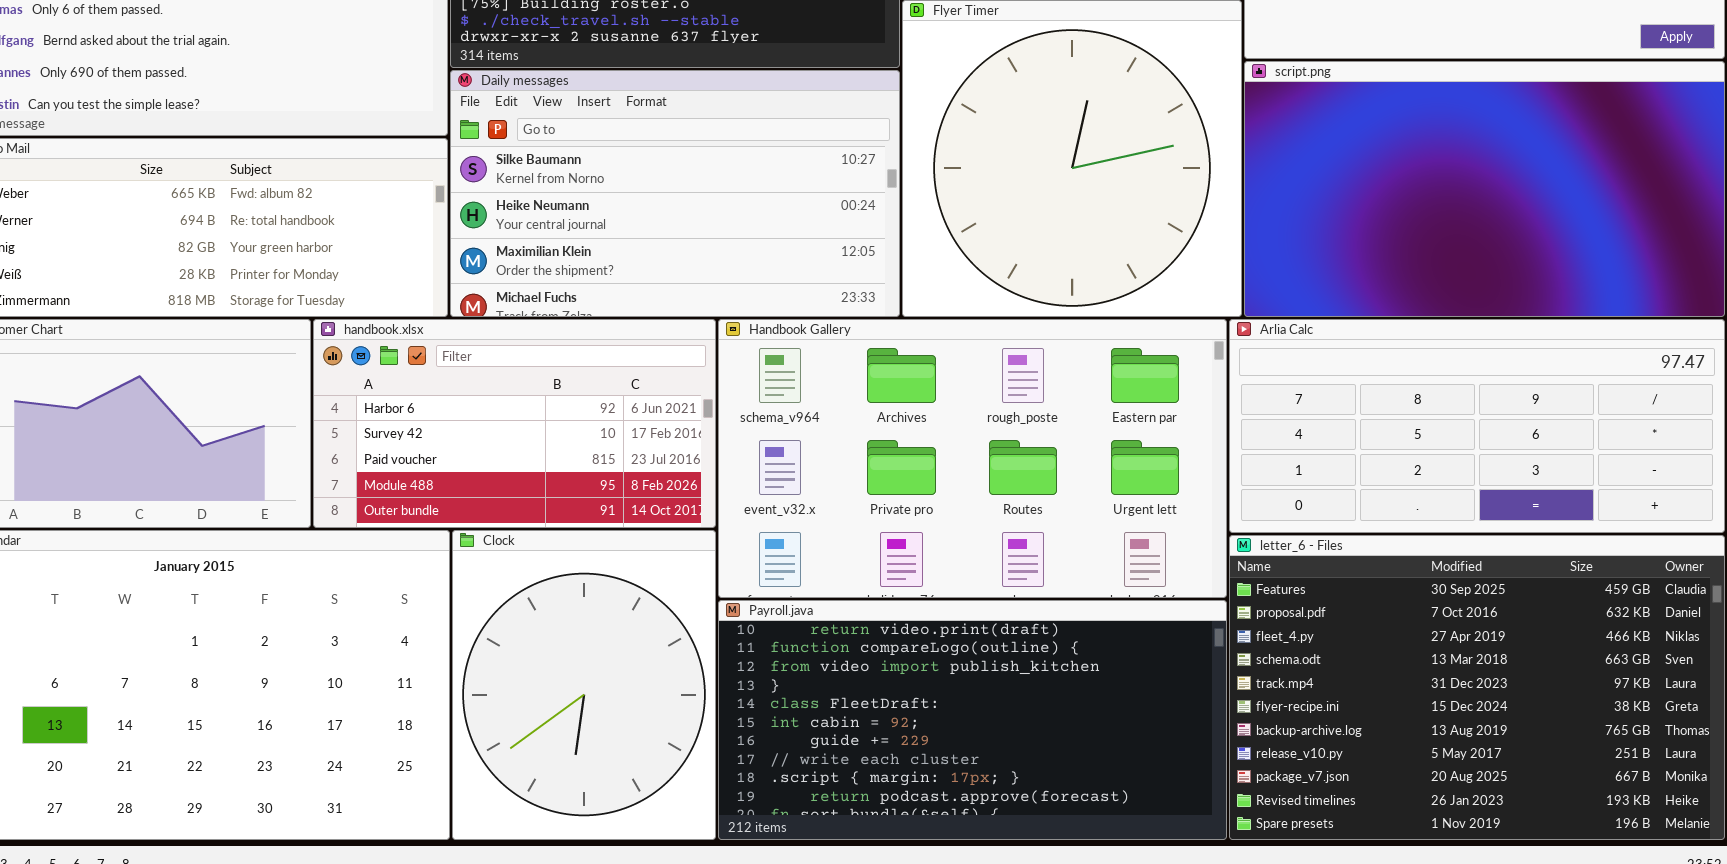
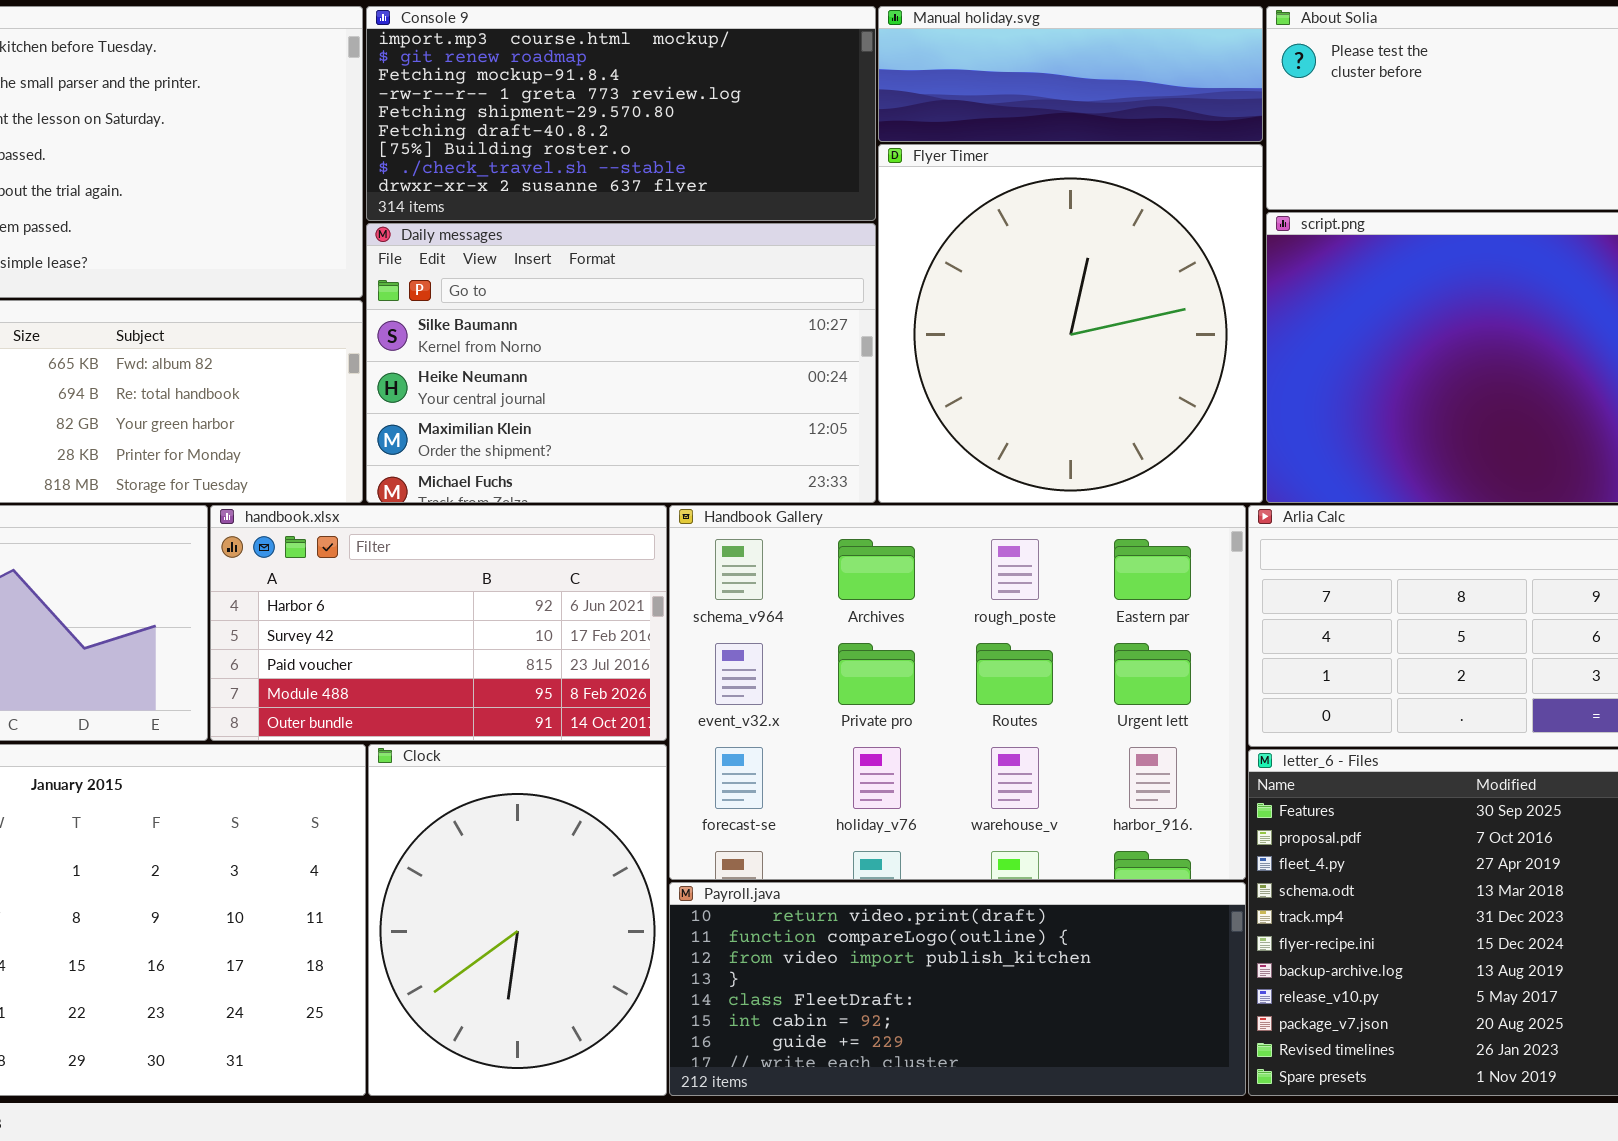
Handbook Gallery: [718,319,1227,598] -> [669,505,1246,880], resized
Payroll.java: [718,600,1227,840] -> [669,882,1246,1096], resized

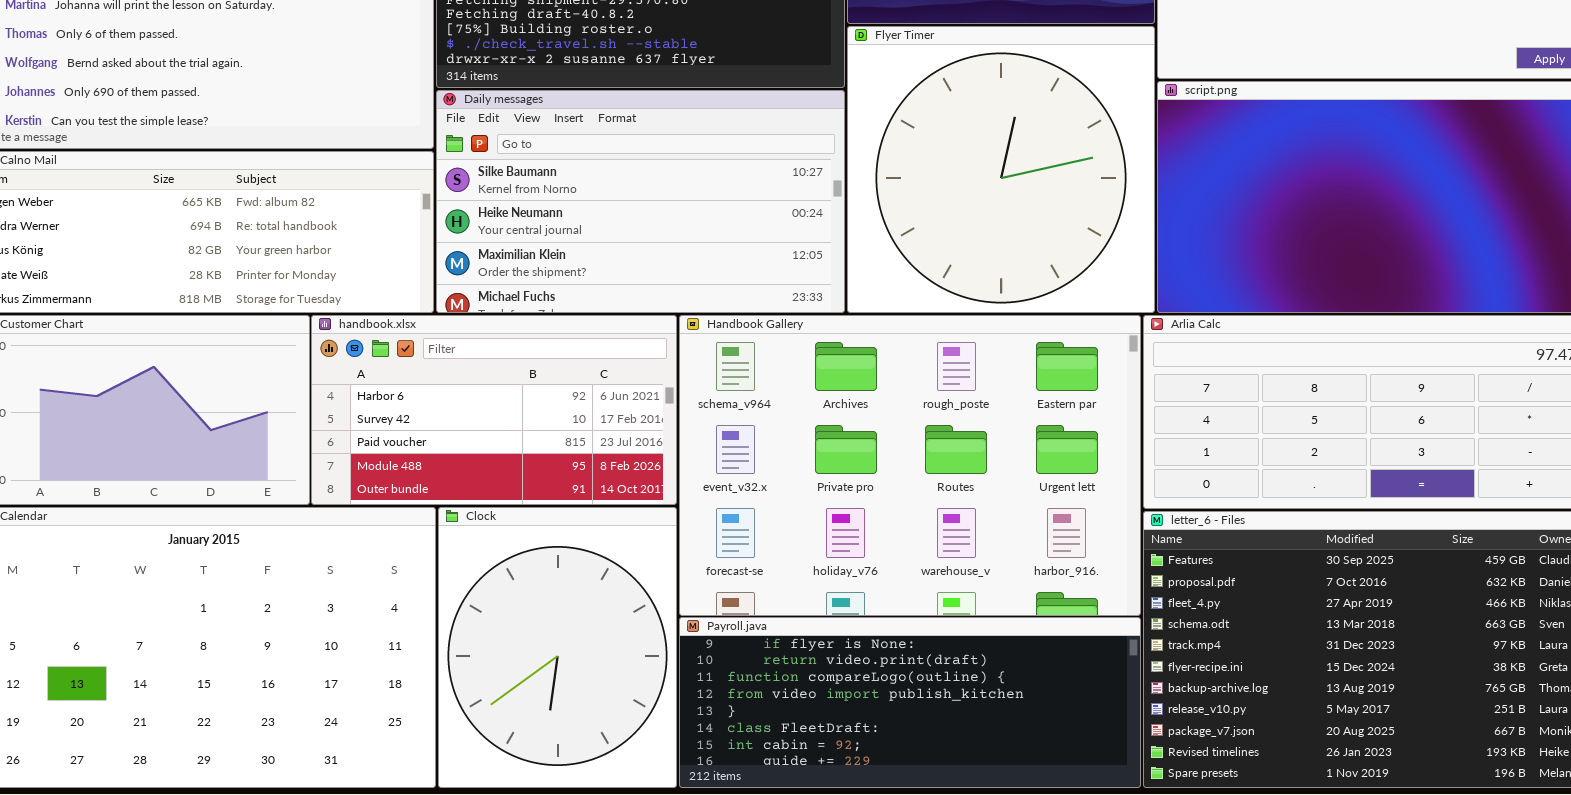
Payroll.java: [669,882,1246,1096] -> [679,617,1141,788], scrolled up 1 row

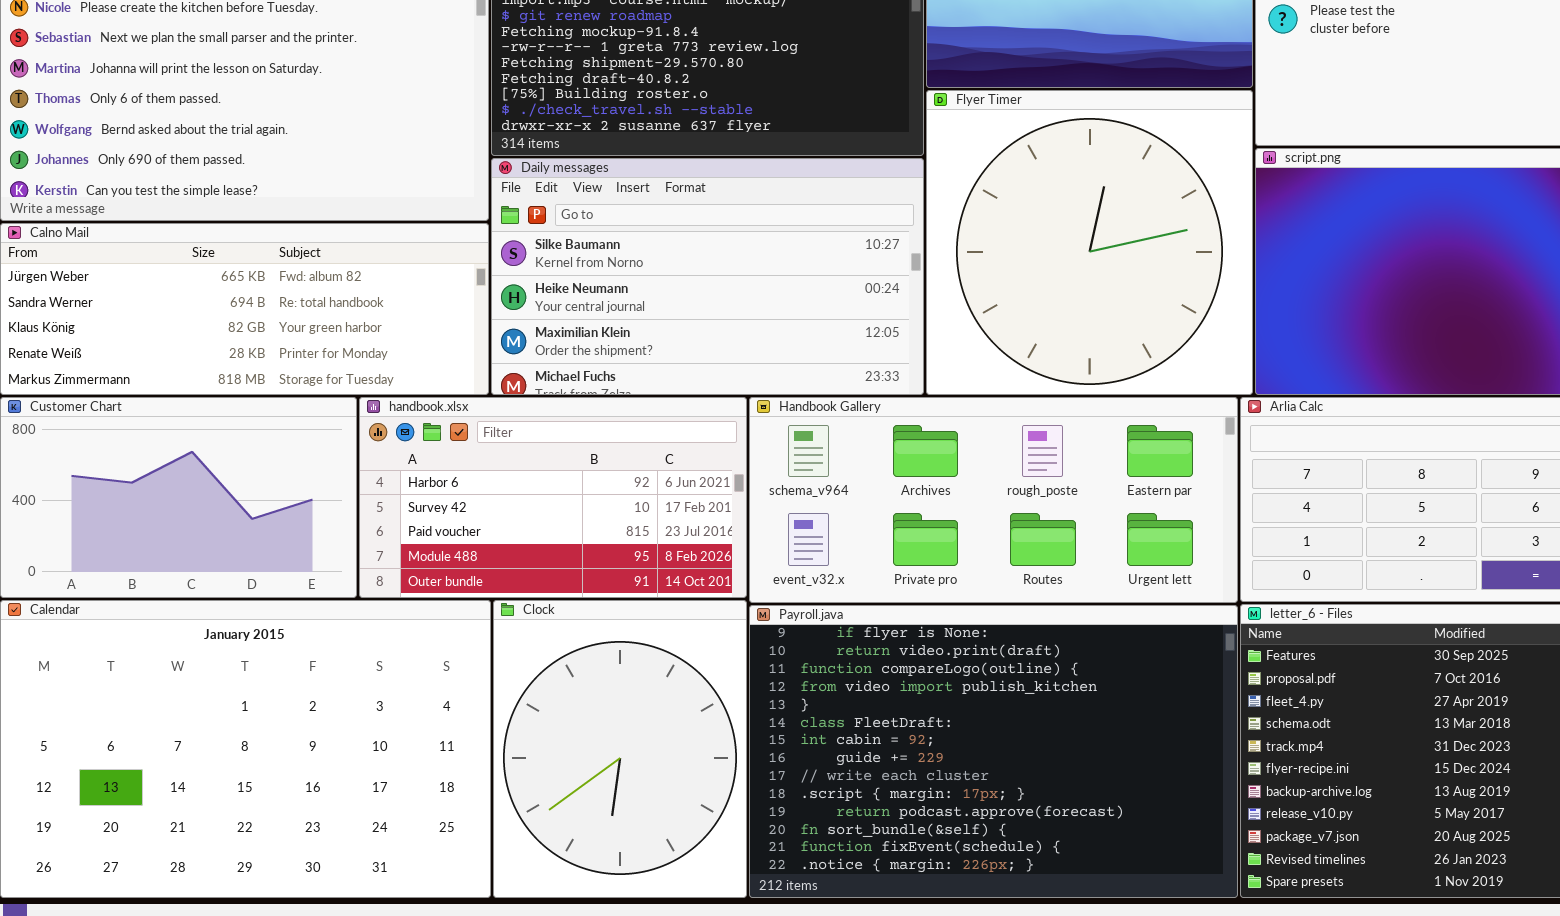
Handbook Gallery: [679,315,1141,616] -> [749,397,1238,603], resized
Payroll.java: [679,617,1141,788] -> [749,605,1238,898], resized

